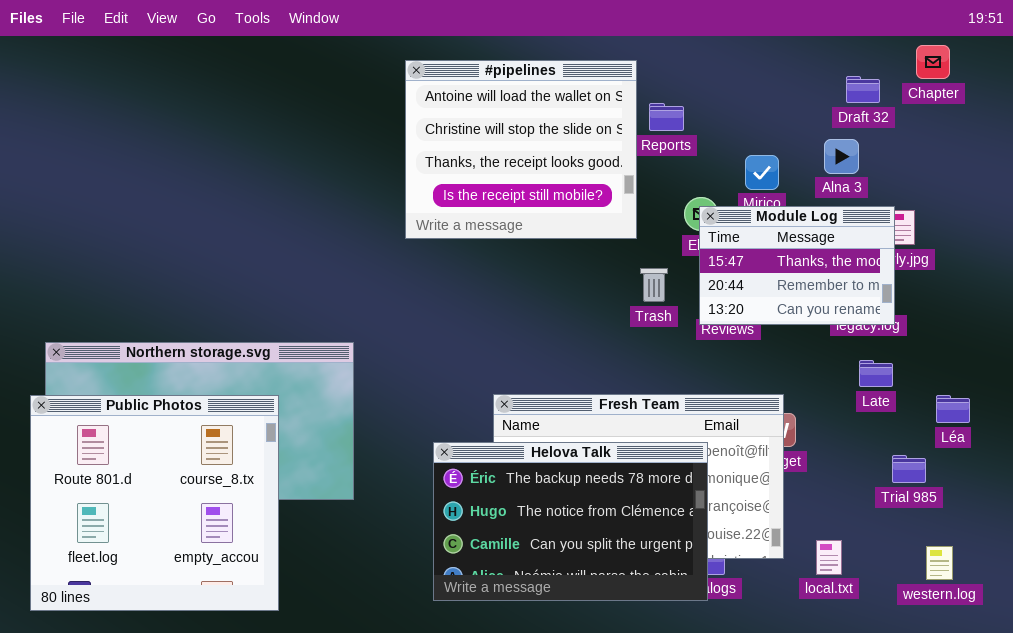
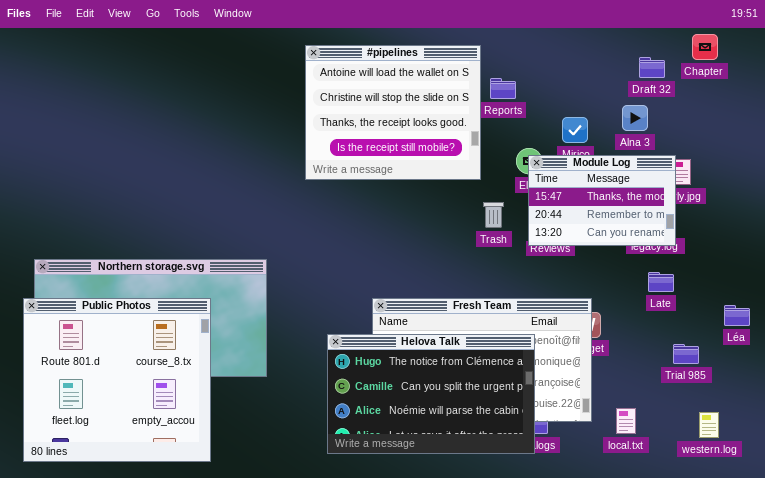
Léa: [936,395,970,423] -> [724,305,750,326], moved
Helova Talk: [433,442,708,601] -> [327,334,535,454], scrolled down 1 row

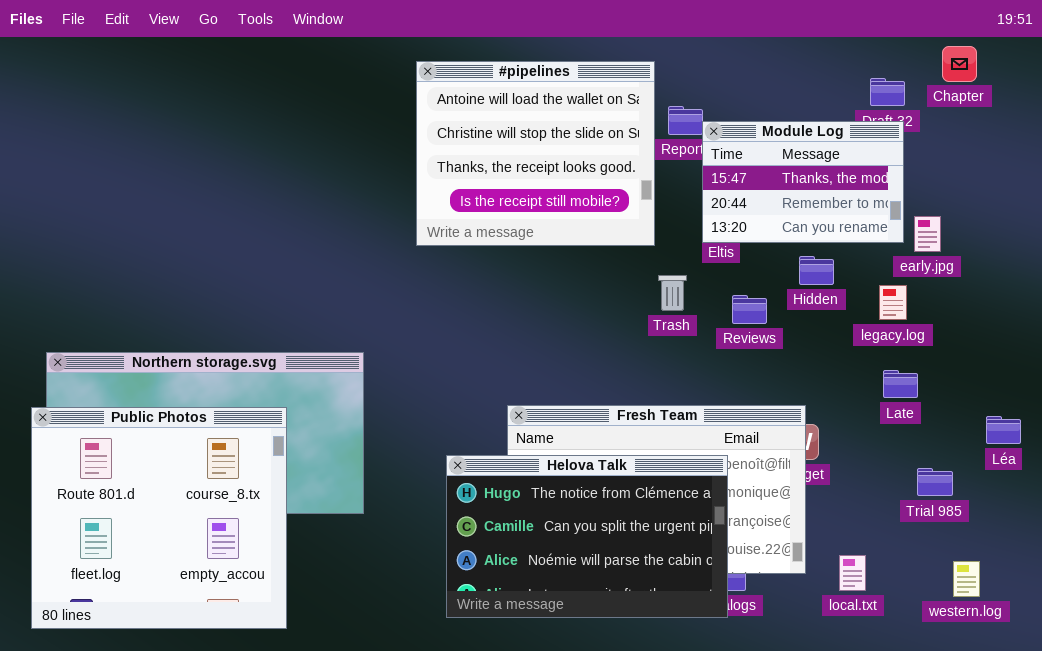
Module Log: [528,155,676,246] -> [702,121,904,243], moved

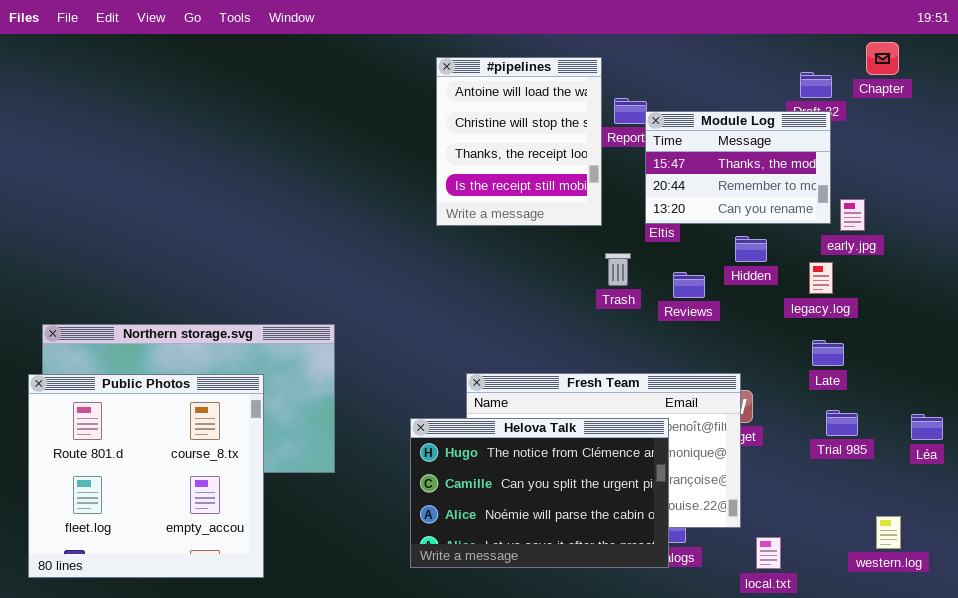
#pipelines: [416,61,655,246] -> [436,57,602,226], resized
Léa: [986,416,1021,444] -> [911,414,943,440], moved
Trial 985: [917,468,953,496] -> [826,410,858,436], moved
local.txt: [839,555,866,591] -> [756,537,781,569], moved

